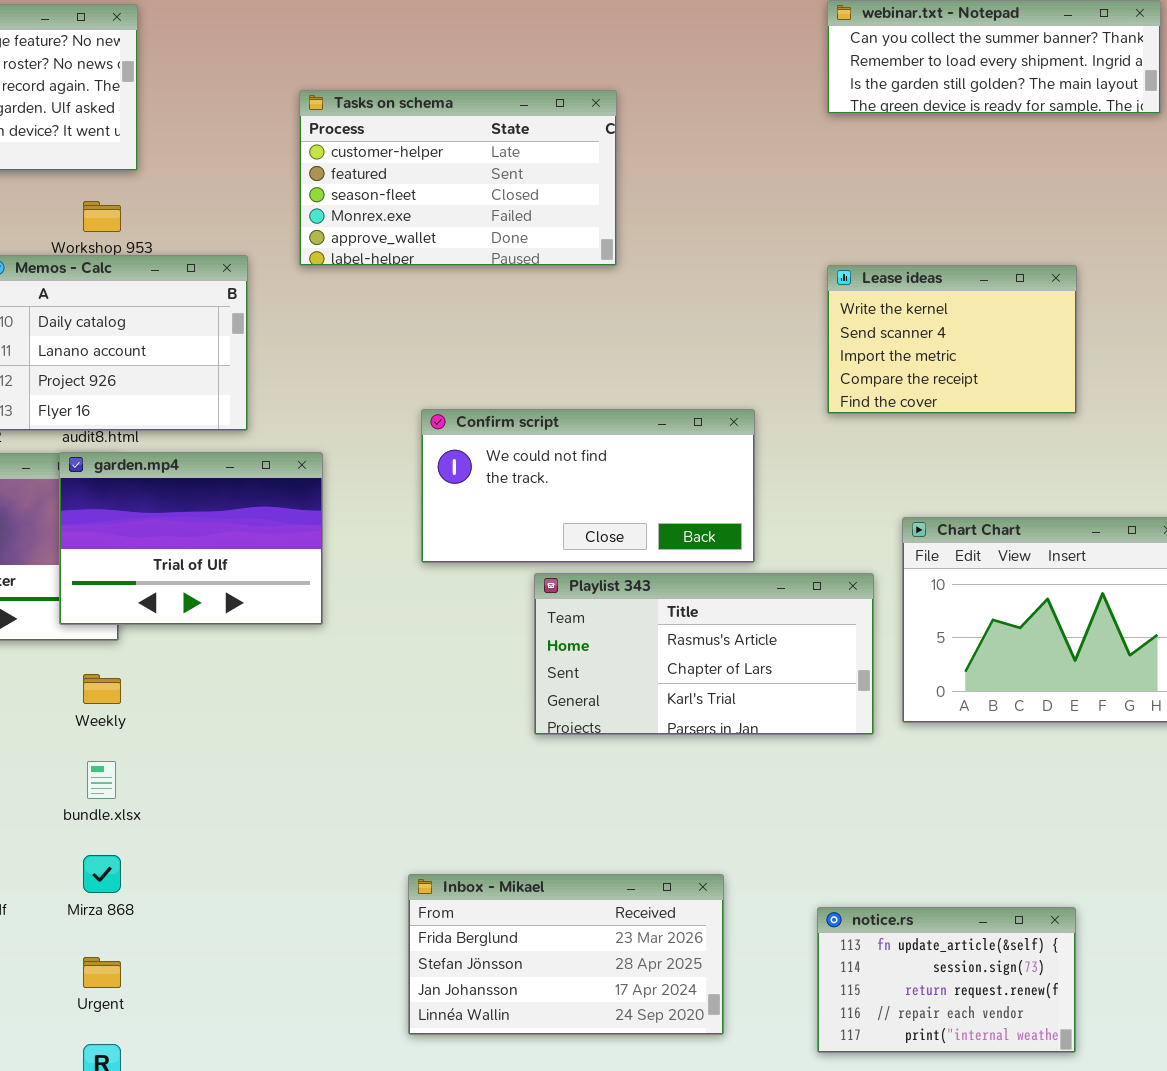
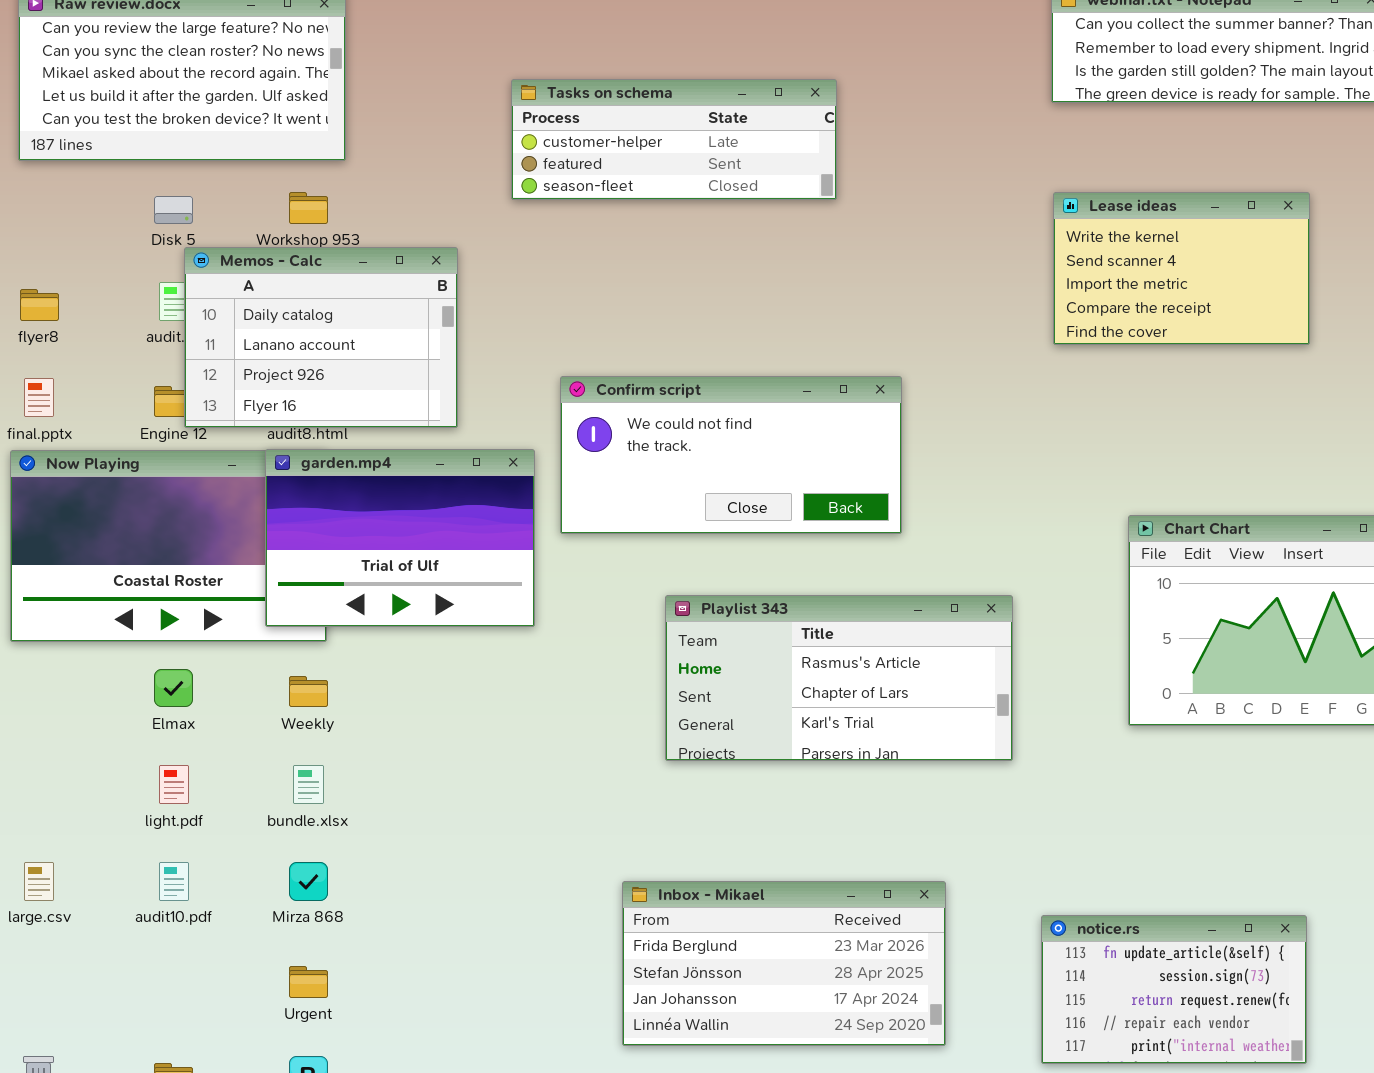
Tasks on schema: [299,90,617,266] -> [511,79,837,200], resized
Lease ideas: [827,265,1077,414] -> [1053,192,1310,345], moved
Confirm script: [421,409,755,563] -> [560,376,902,534], moved
Playlist 343: [534,573,874,735] -> [665,595,1013,761], moved

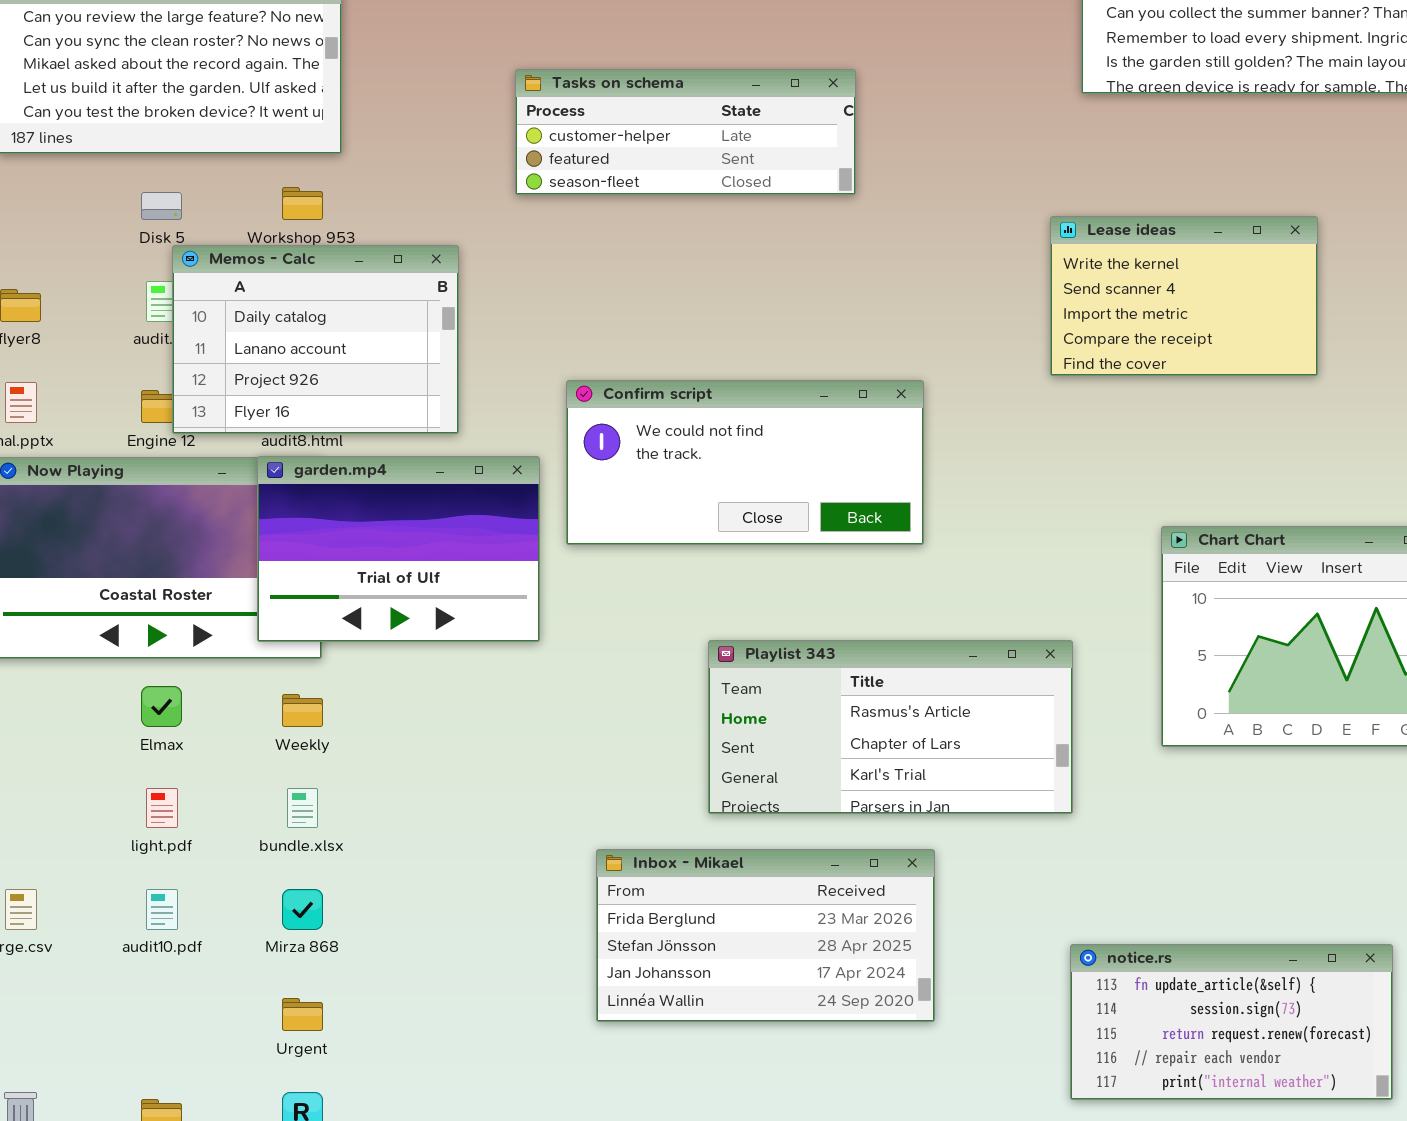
Lease ideas: [1053,192,1310,345] -> [1050,216,1318,376], moved
Playlist 343: [665,595,1013,761] -> [708,640,1073,814], moved
Inbox - Mikael: [622,881,946,1046] -> [596,849,935,1022], moved
notice.rs: [1041,915,1307,1064] -> [1070,944,1393,1100], resized

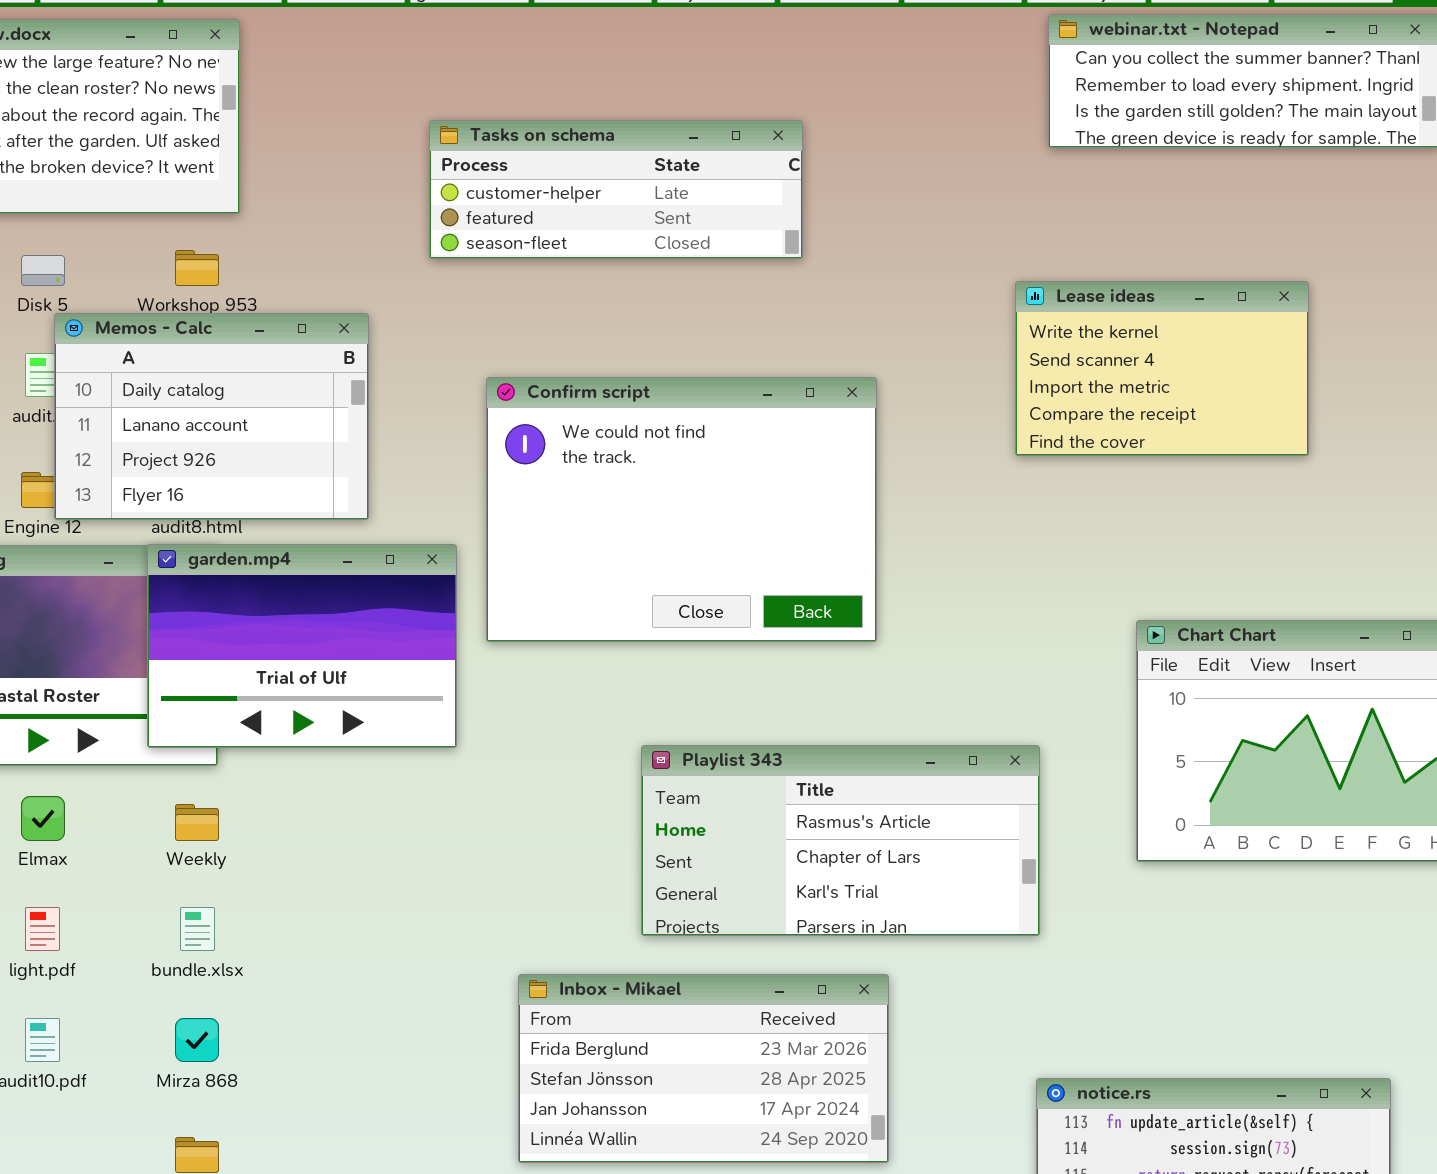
Confirm script: [566,380,924,545] -> [486,377,877,642], resized

